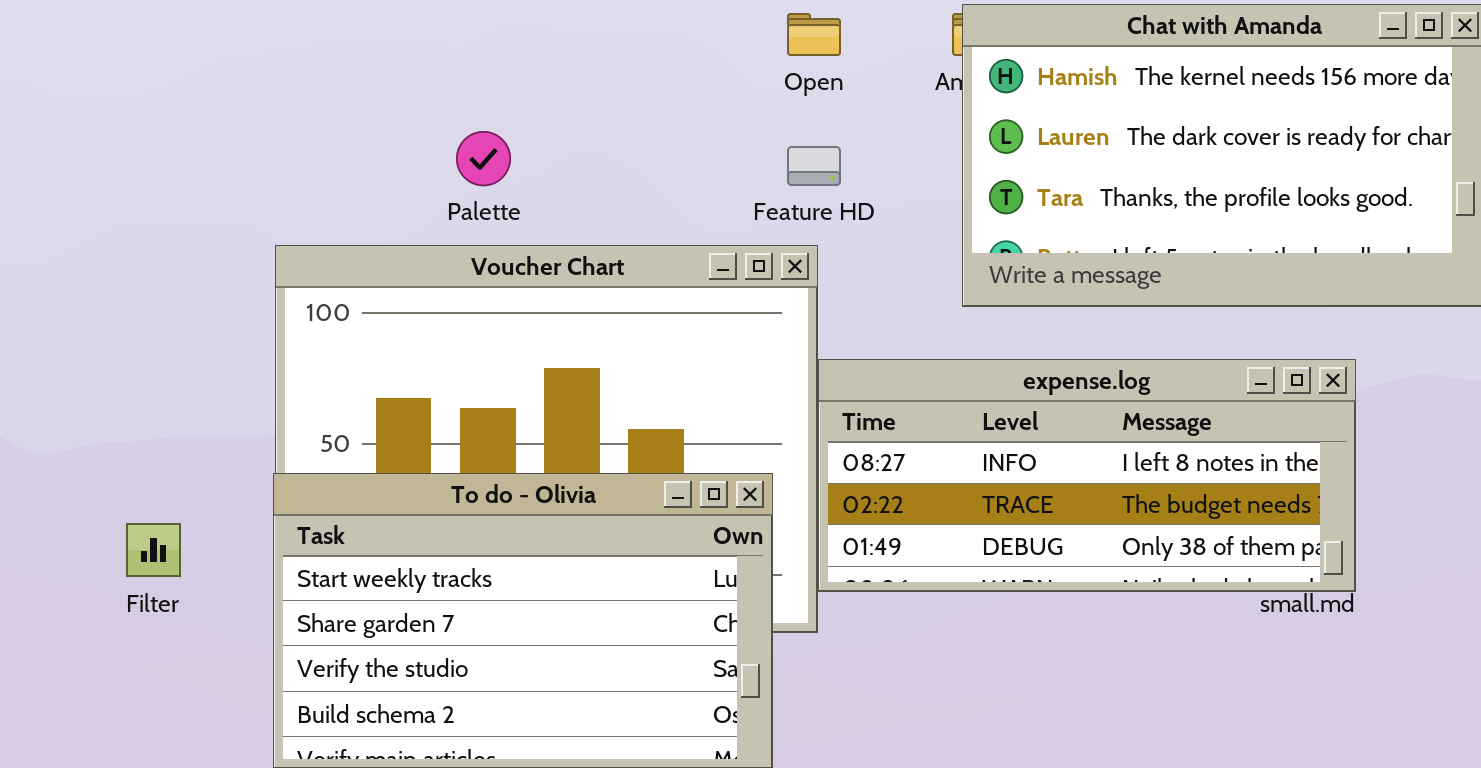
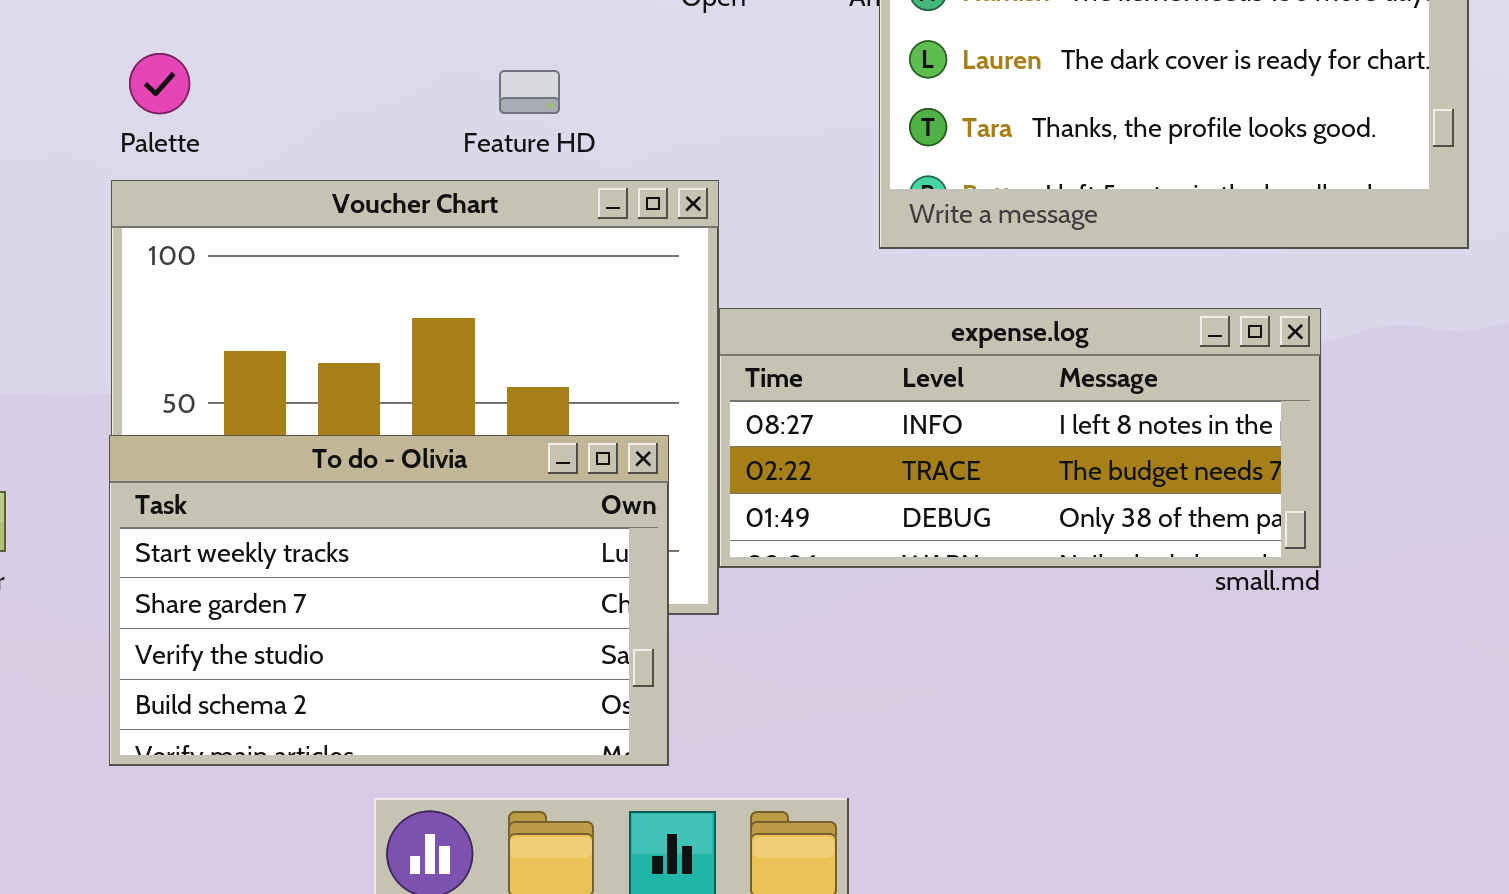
Palette: [456,131,511,186] -> [129,53,190,114], moved
Feature HD: [787,146,841,186] -> [499,70,560,114], moved

